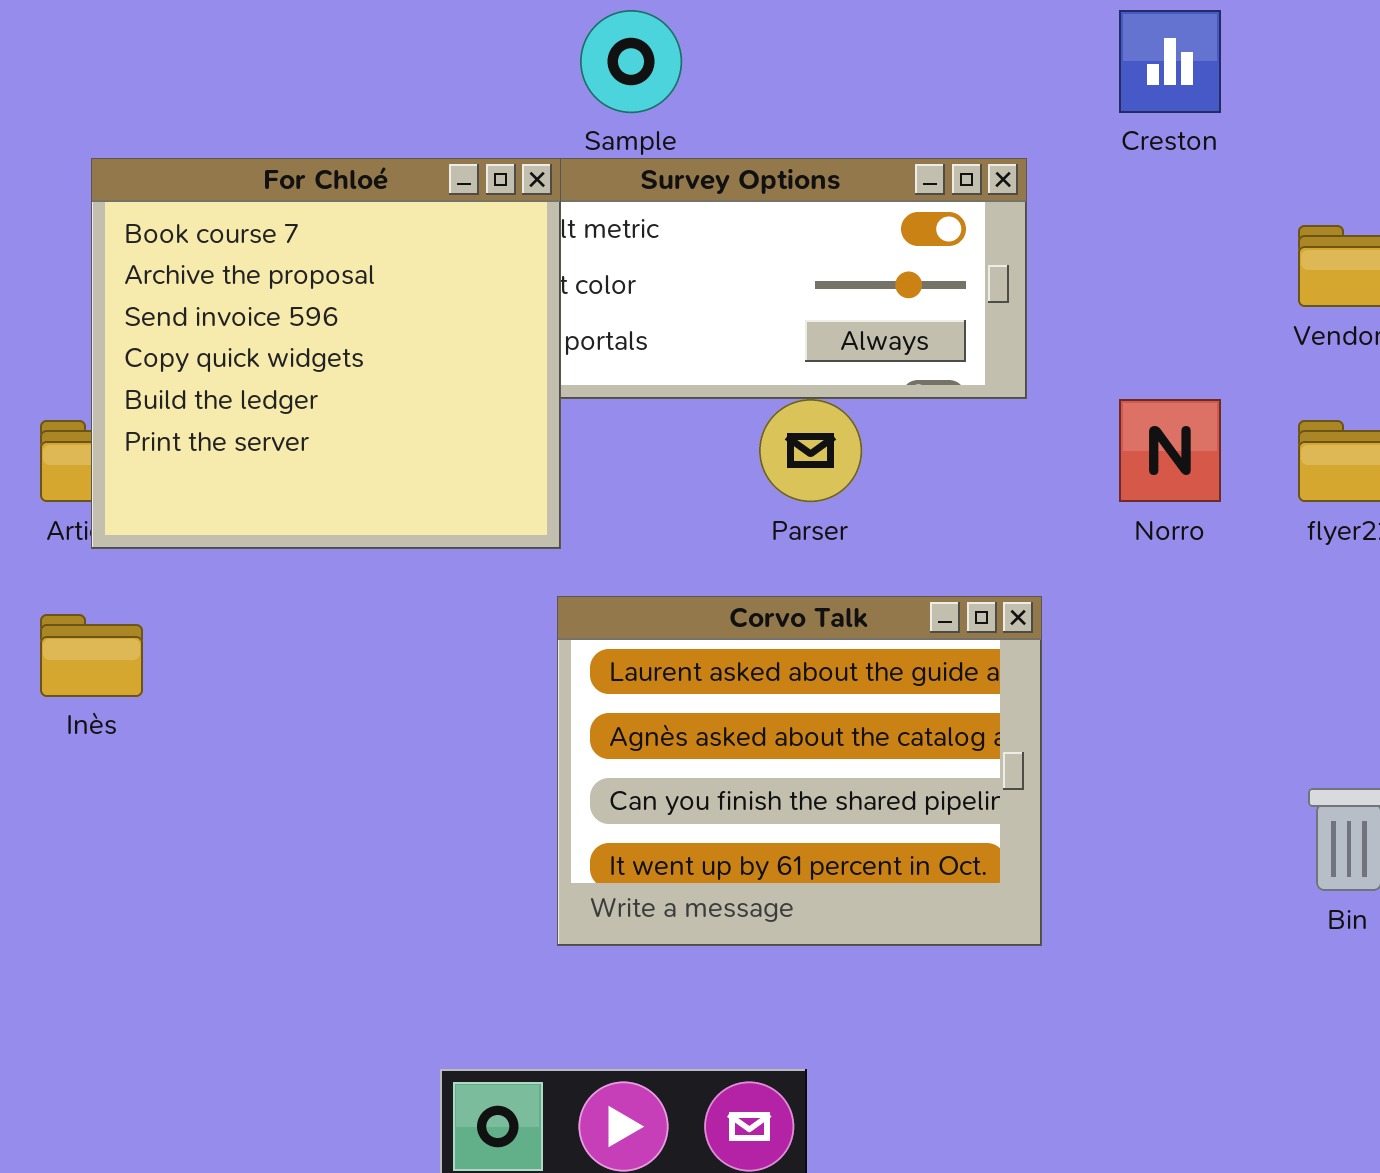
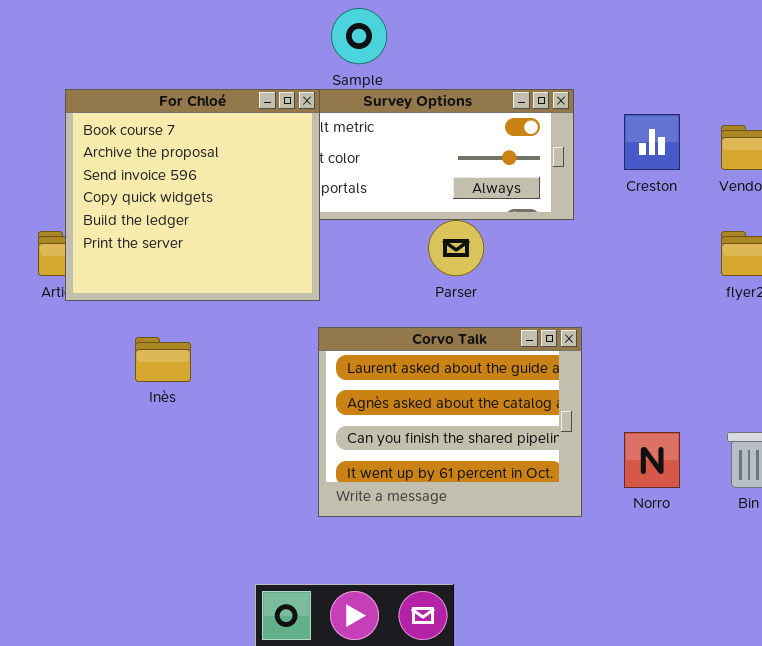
Creston: [1119,10,1221,113] -> [624,114,680,170], moved
Norro: [1119,399,1221,502] -> [624,432,680,488], moved
Inès: [40,614,143,697] -> [135,337,191,382], moved

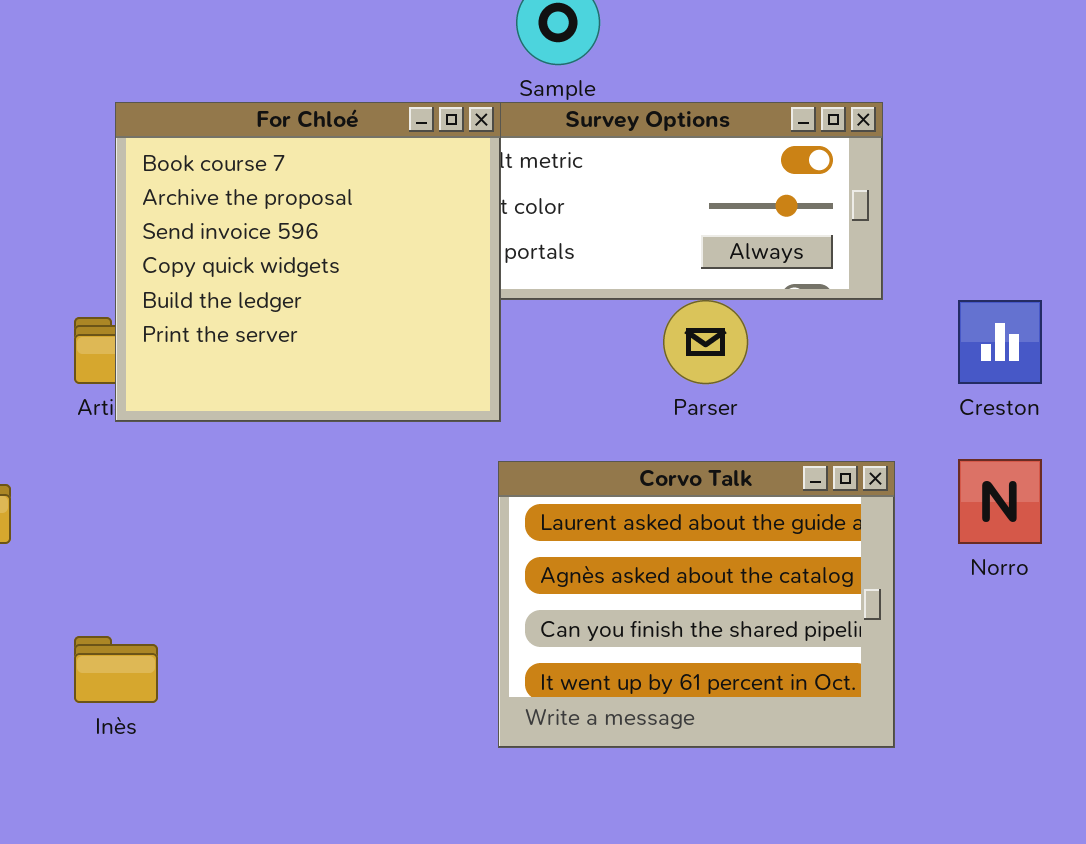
Creston: [624,114,680,170] -> [958,300,1042,384], moved
Inès: [135,337,191,382] -> [74,636,158,703], moved
Norro: [624,432,680,488] -> [958,459,1042,544], moved

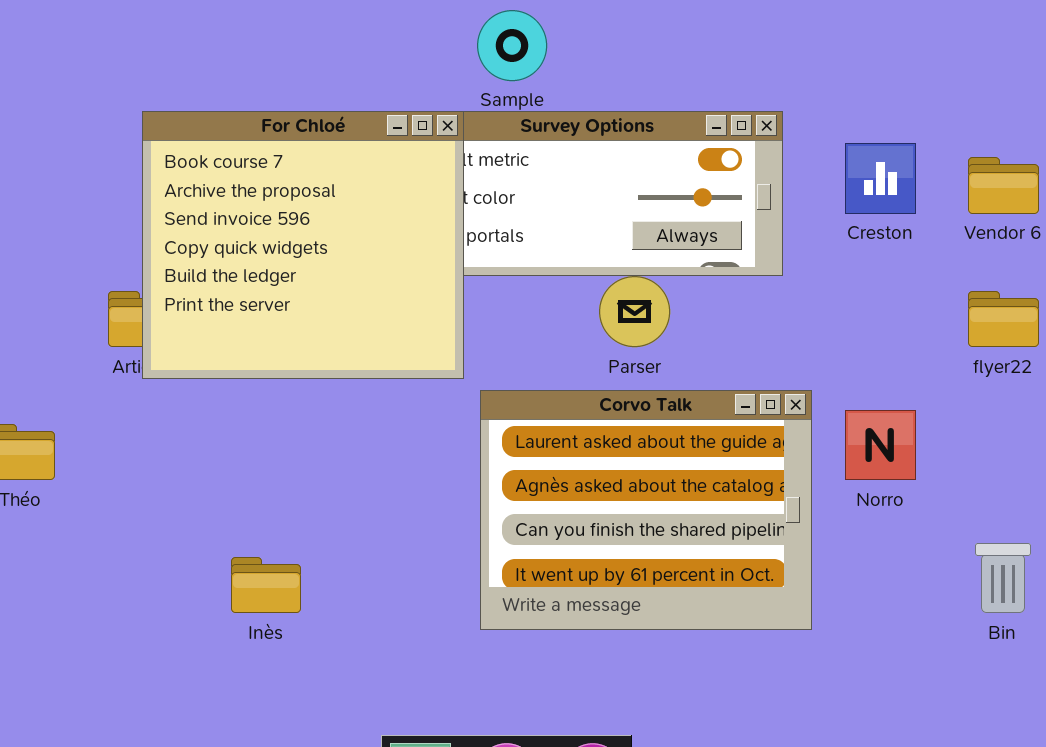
Creston: [958,300,1042,384] -> [845,143,916,214], moved
Corvo Talk: [498,461,895,748] -> [480,390,812,630], moved
Inès: [74,636,158,703] -> [231,557,301,613], moved

